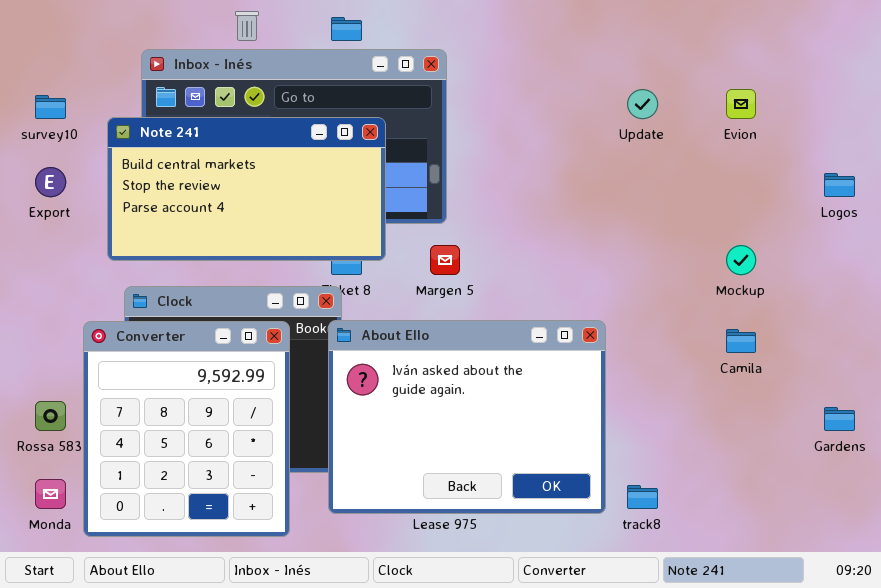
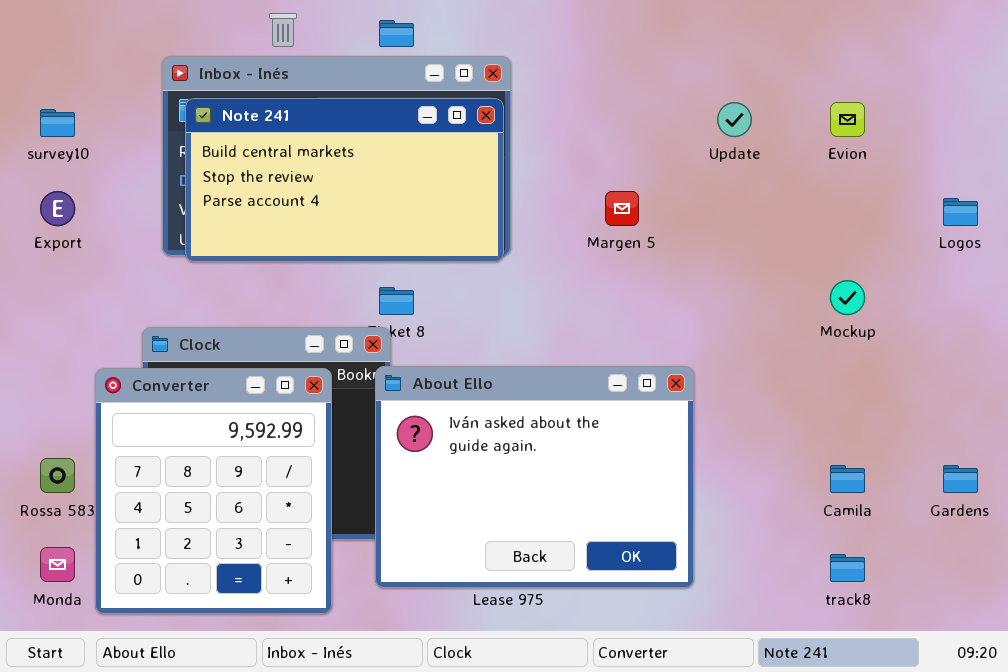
Note 241: [107,117,386,261] -> [185,98,504,262], moved
Margen 5: [430,245,460,275] -> [605,191,639,226], moved
Camila: [726,329,756,353] -> [830,465,865,493], moved
track8: [627,485,658,509] -> [830,554,865,582], moved

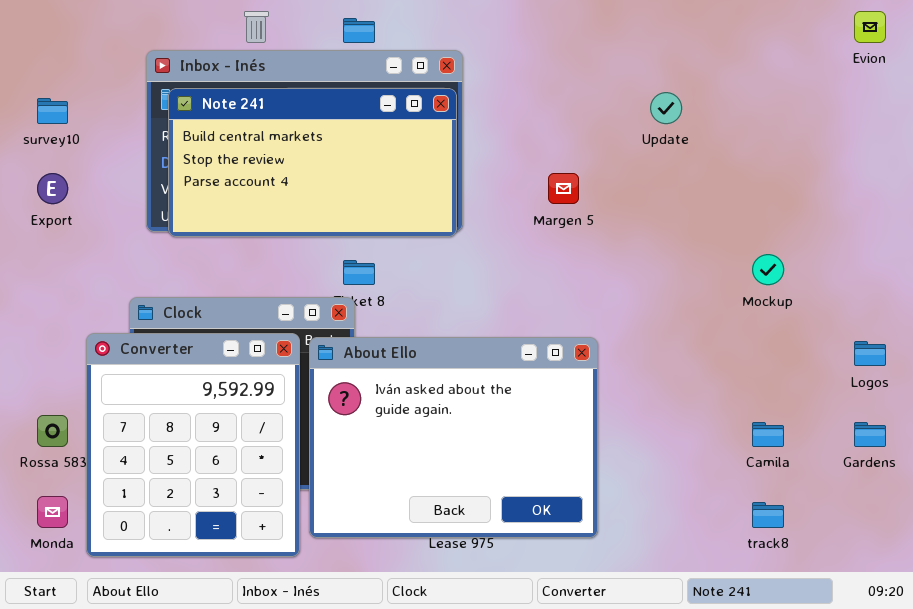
Evion: [830,102,865,137] -> [854,11,886,43], moved
Logos: [943,198,978,226] -> [854,341,886,366], moved
About Ello: [375,366,694,588] -> [309,337,598,538], moved

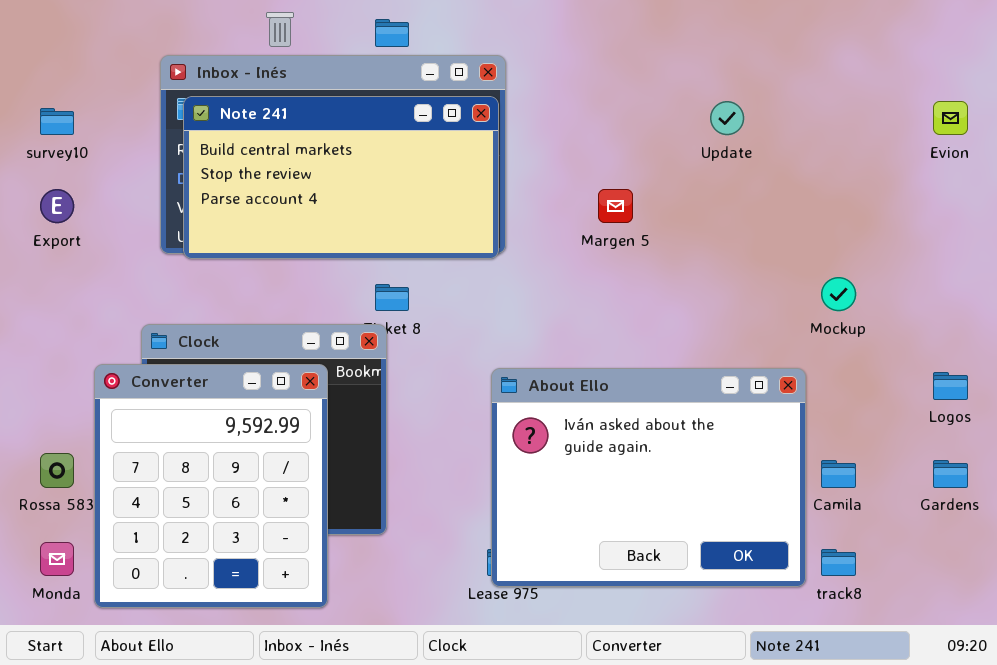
Evion: [854,11,886,43] -> [933,101,968,135], moved
About Ello: [309,337,598,538] -> [491,368,806,587], moved

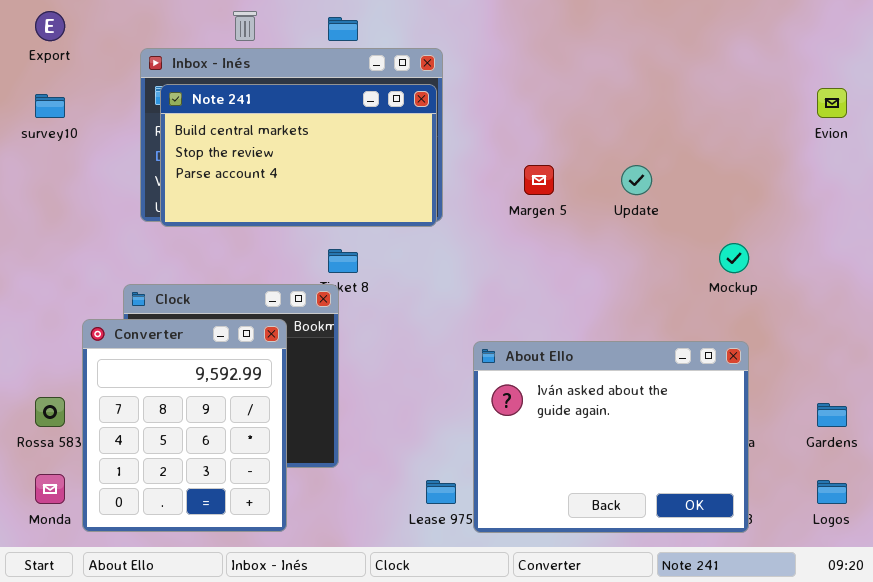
Update: [710,101,744,135] -> [621,165,652,195], moved
Export: [40,189,74,223] -> [35,11,65,41], moved
About Ello: [491,368,806,587] -> [473,341,749,533], moved
Logos: [933,372,968,400] -> [817,480,847,504], moved

